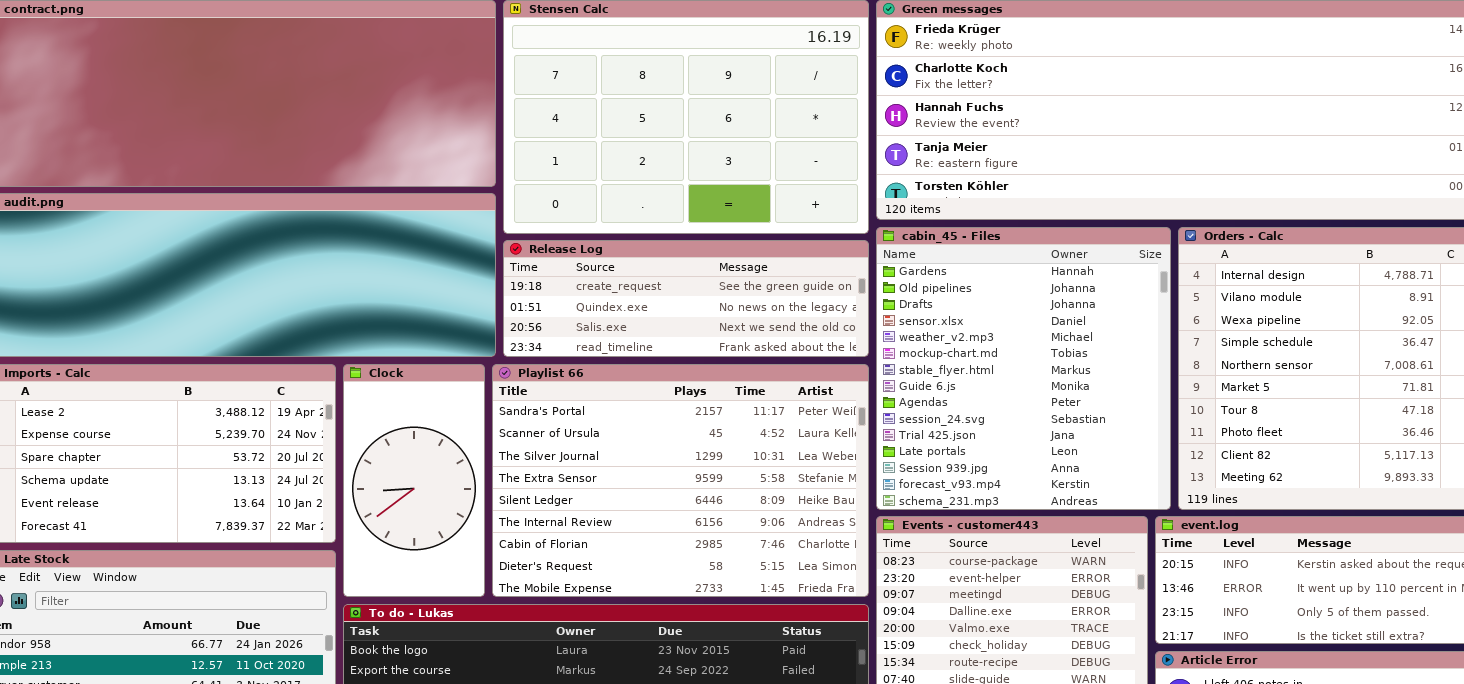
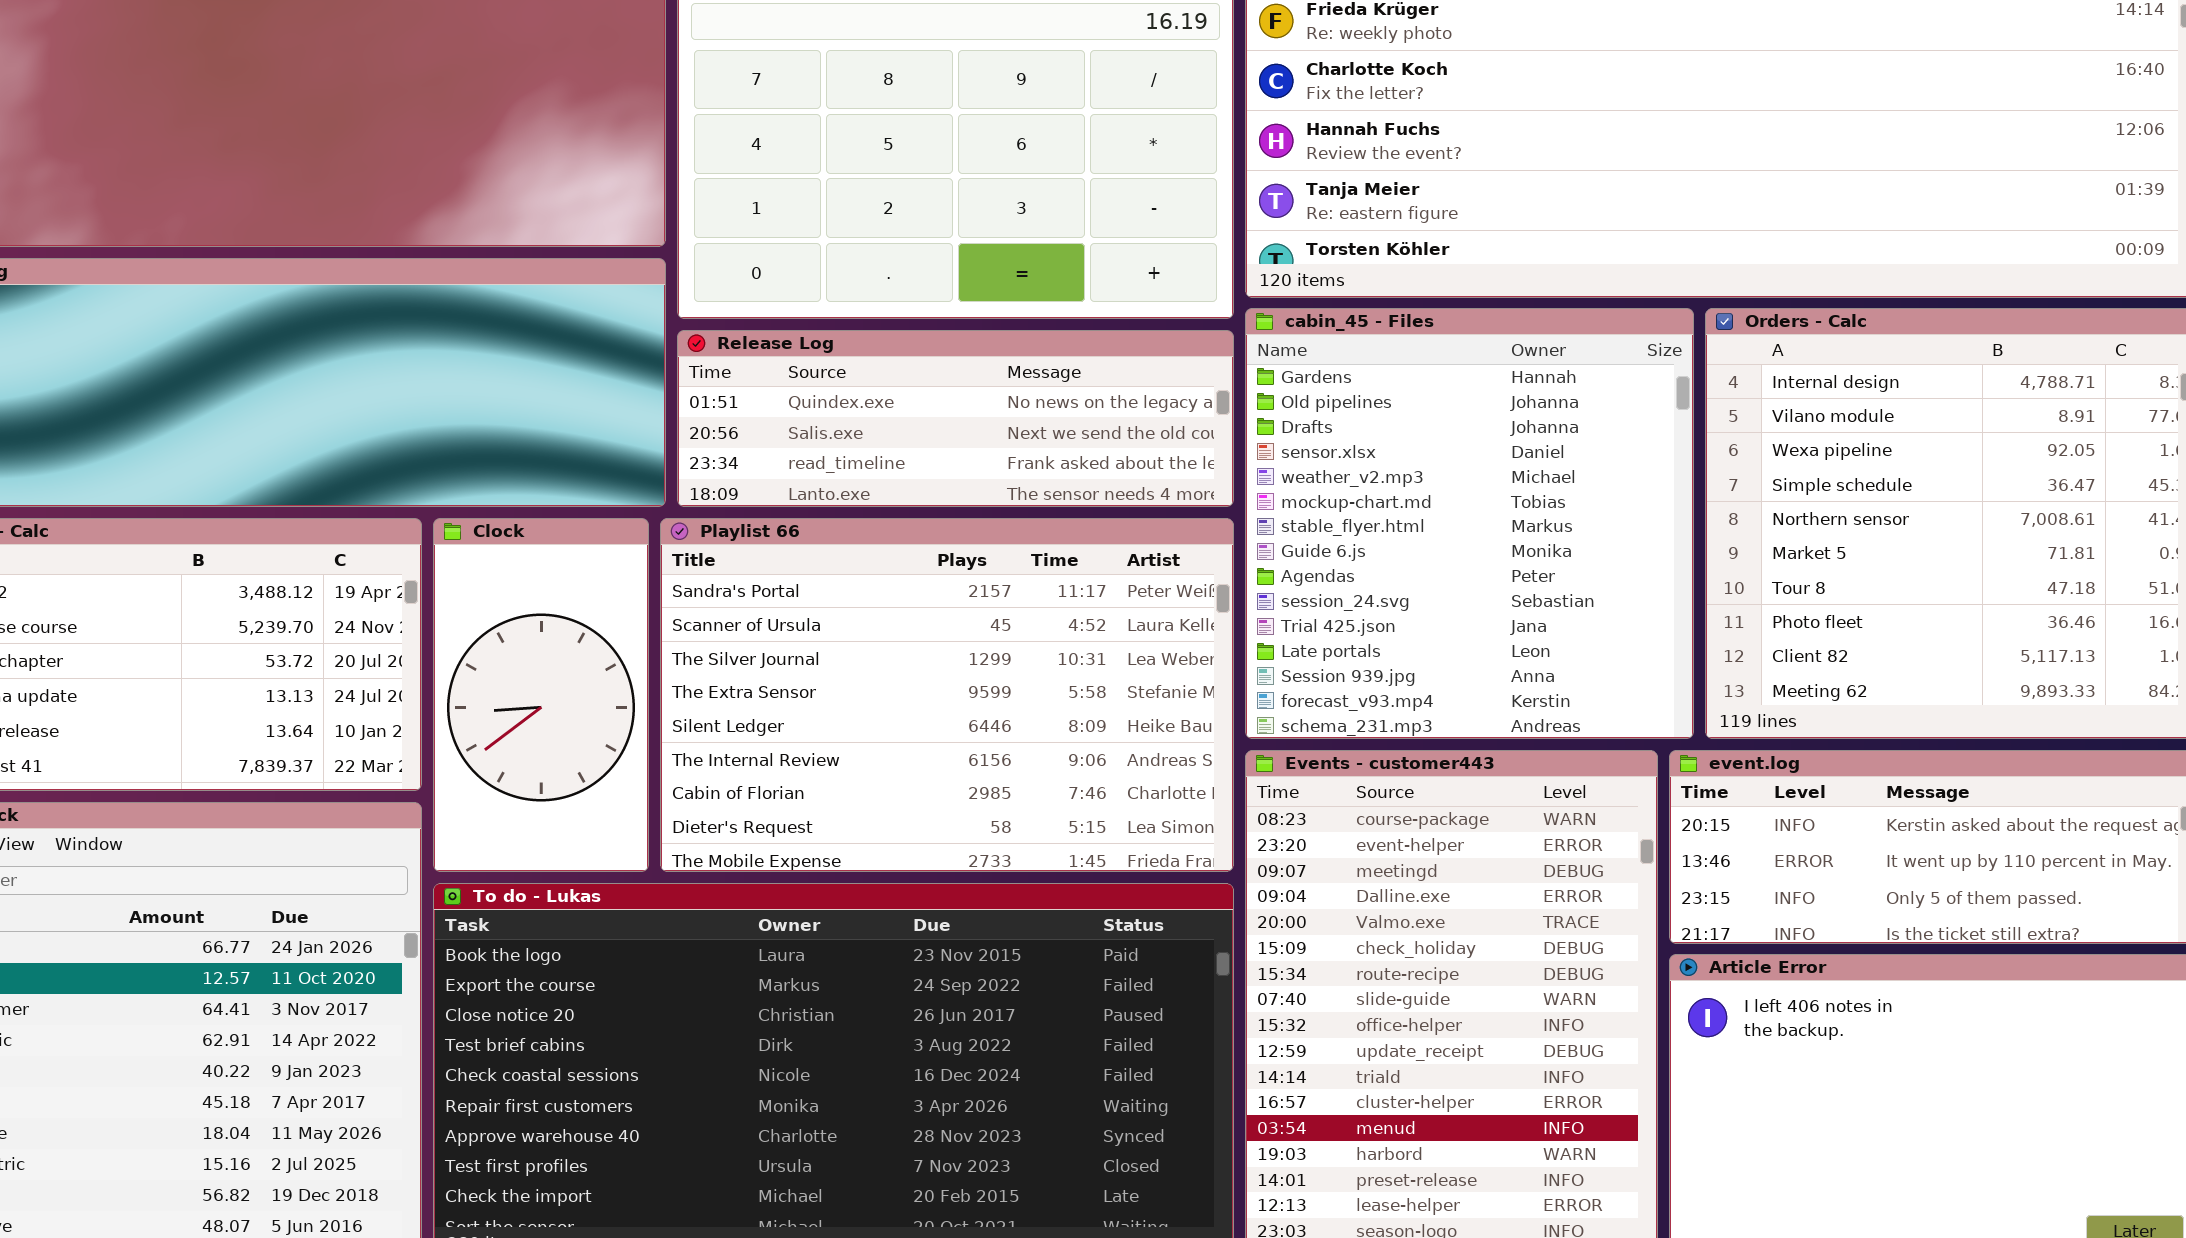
Release Log: [503,240,869,357] -> [677,330,1234,507], scrolled down 1 row

